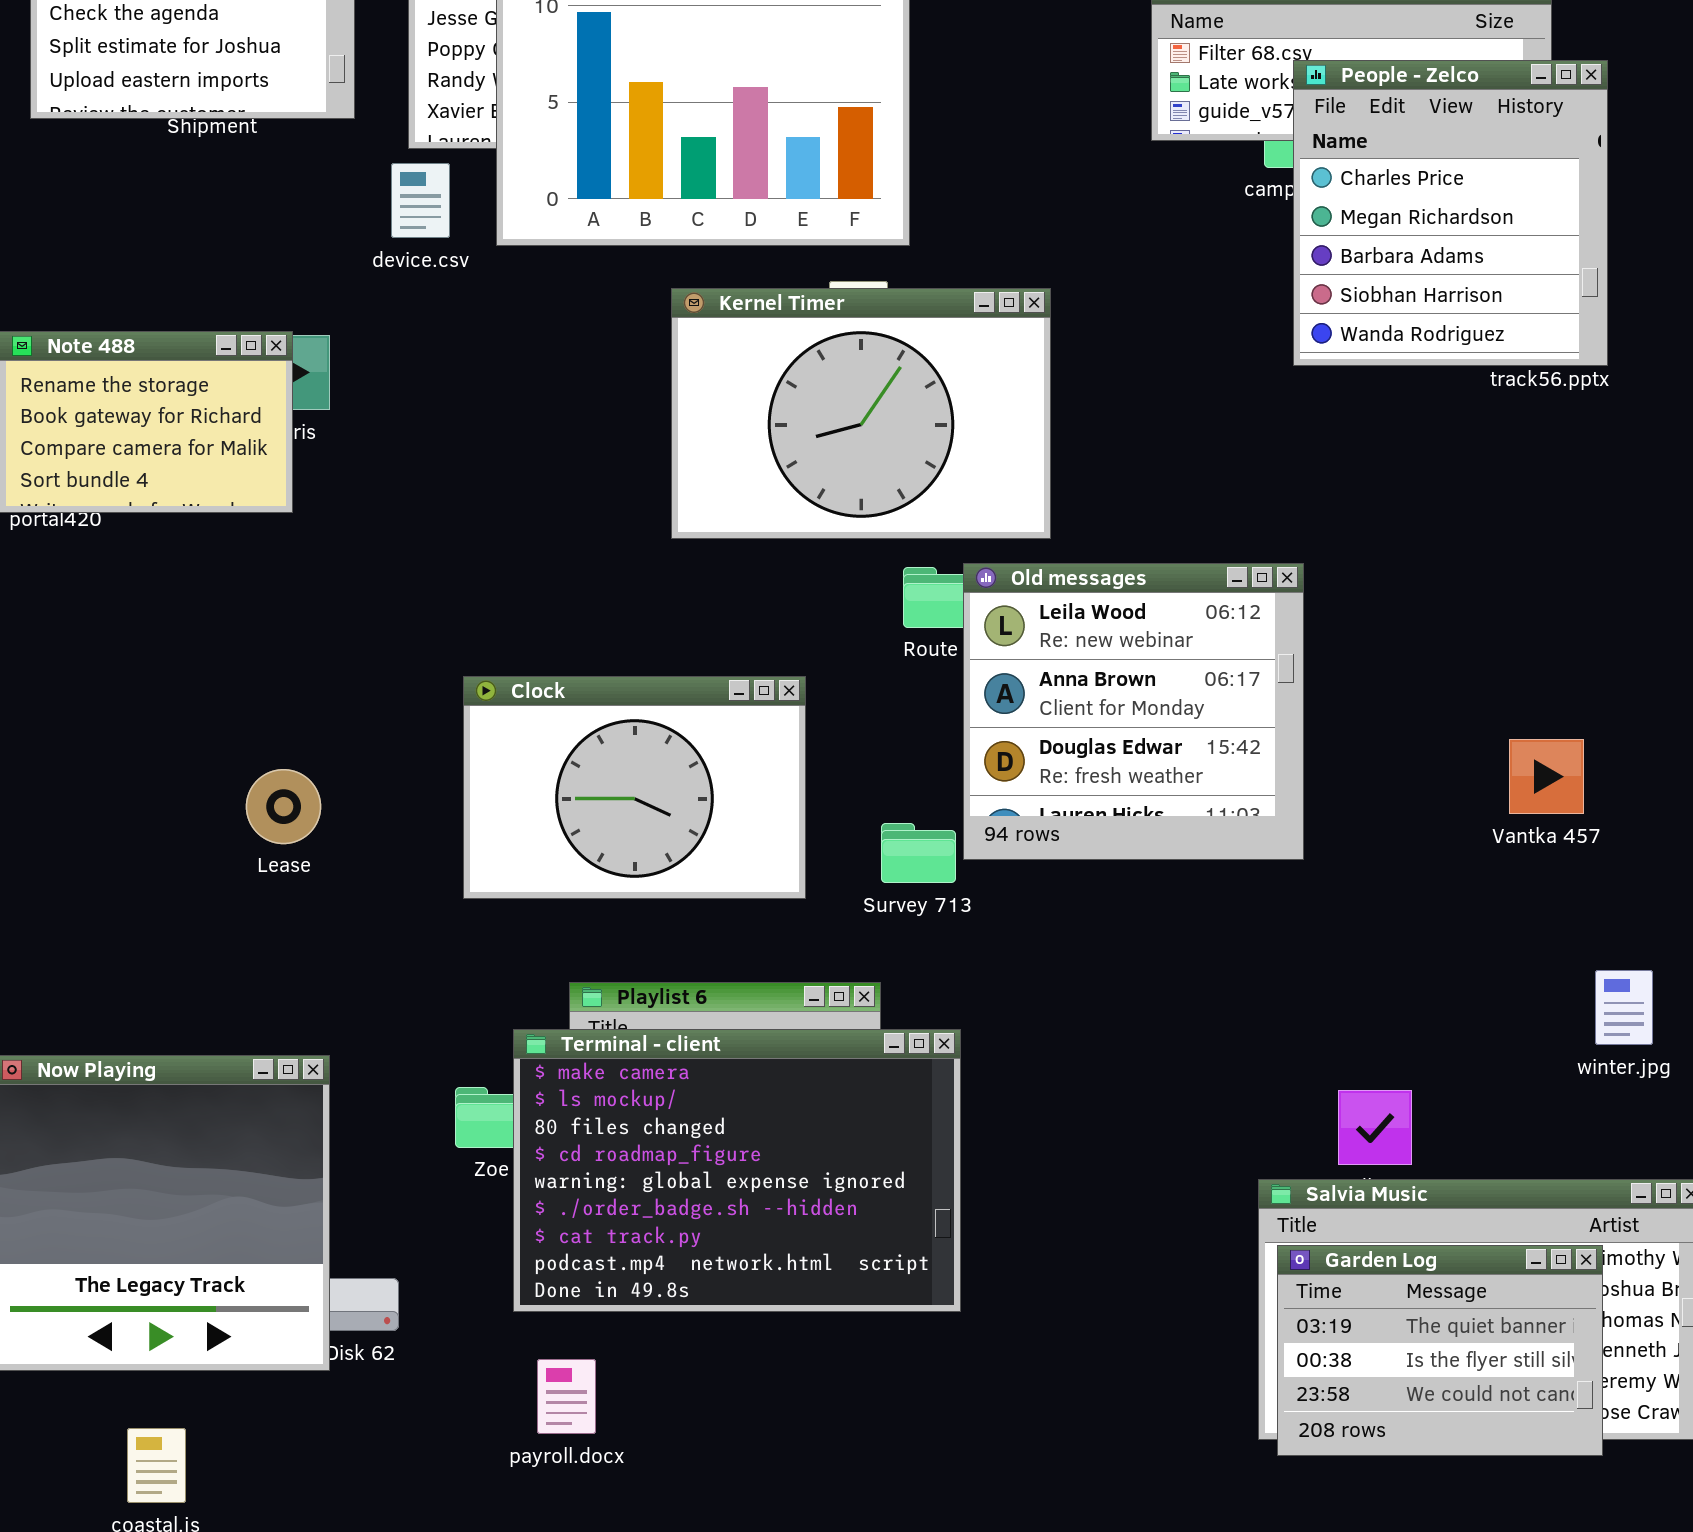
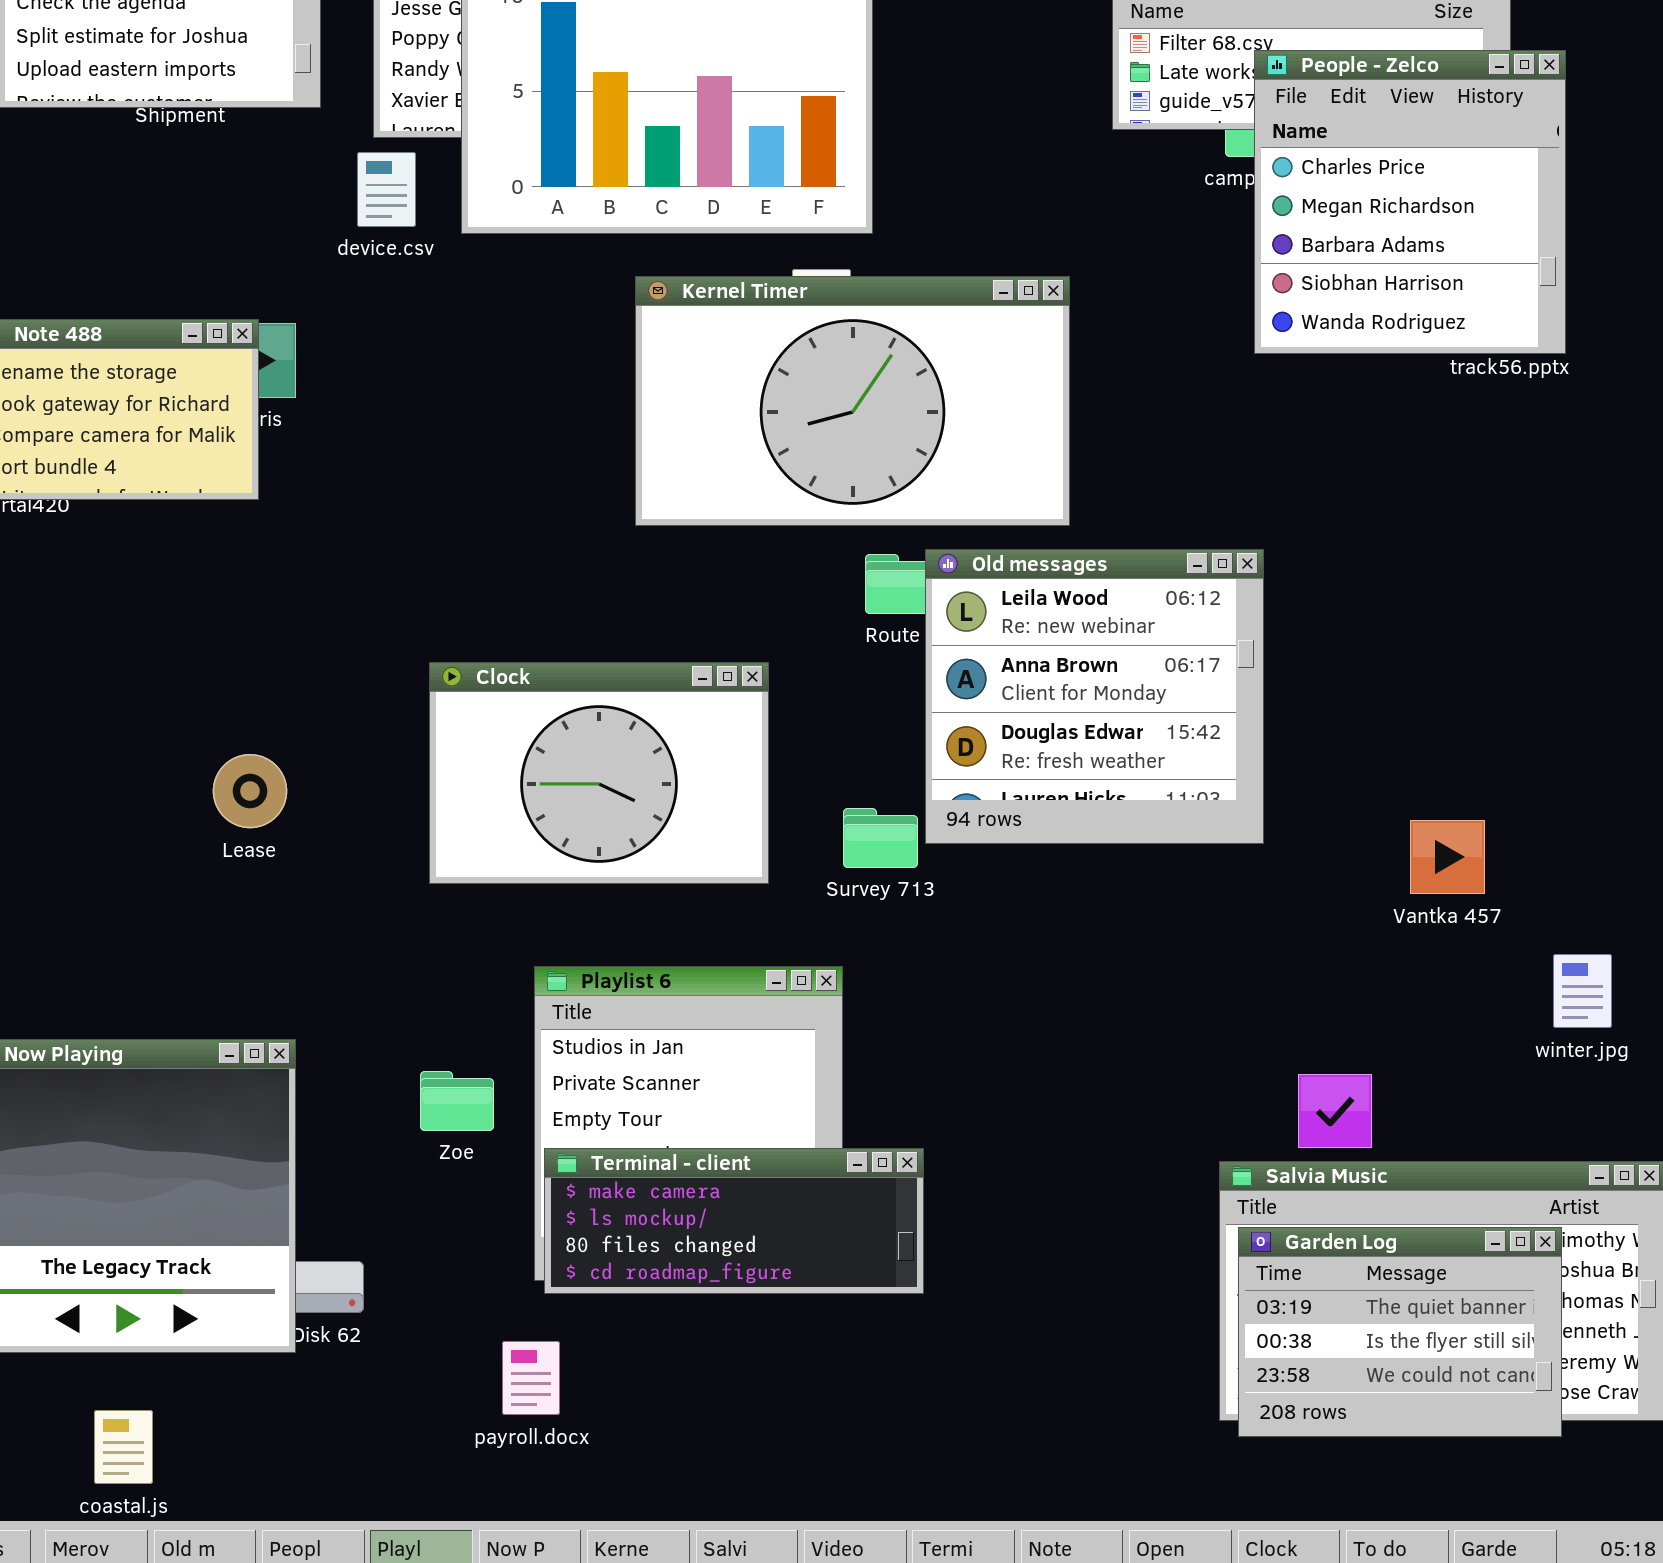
Kernel Timer: [671,288,1051,539] -> [635,276,1070,526], resized
Vantka 457: [1509,739,1584,814] -> [1410,820,1485,894], moved
Terminal - client: [513,1029,961,1312] -> [544,1148,924,1294], resized

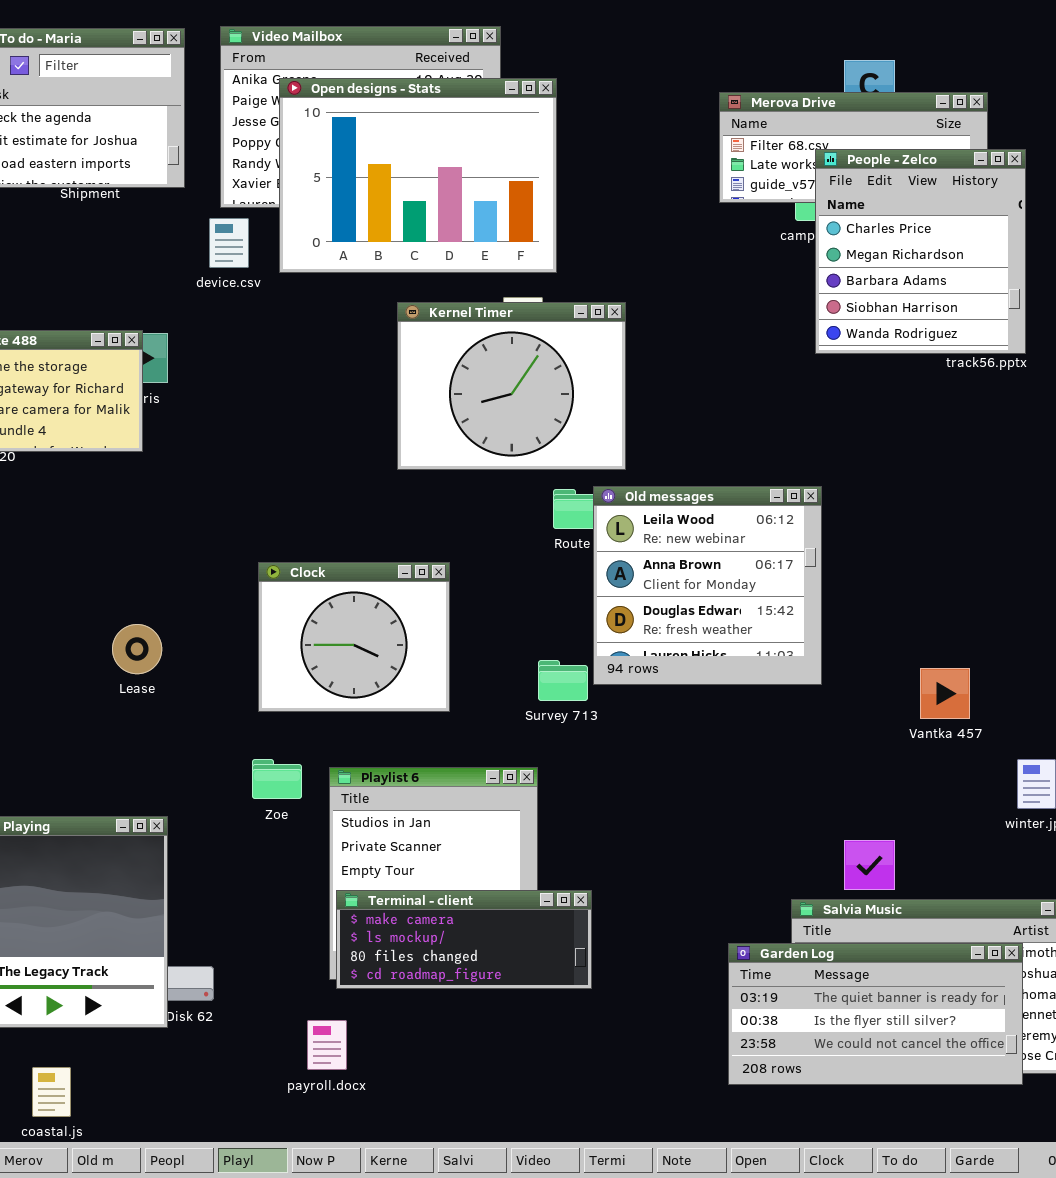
Kernel Timer: [635,276,1070,526] -> [397,302,626,470], resized
Clock: [429,662,769,884] -> [258,562,450,712], resized
Zoe: [420,1071,494,1131] -> [252,759,302,799], moved
Garden Log: [1238,1227,1562,1437] -> [728,943,1023,1085], resized

